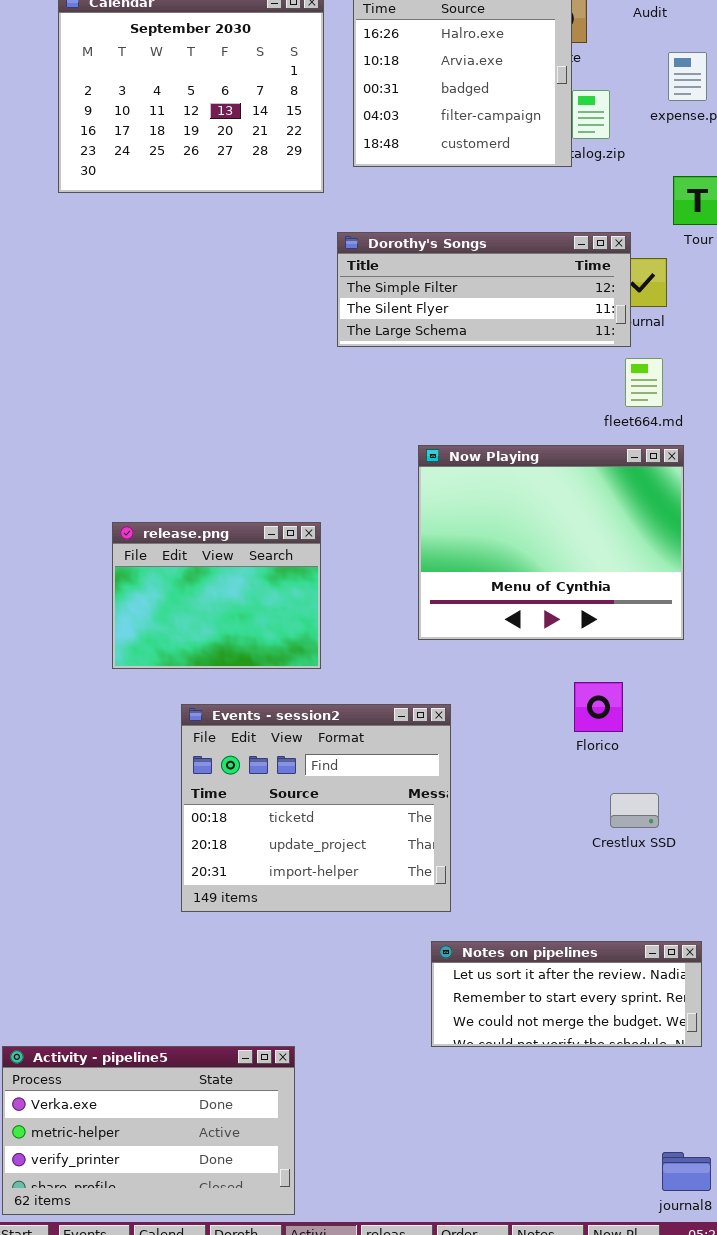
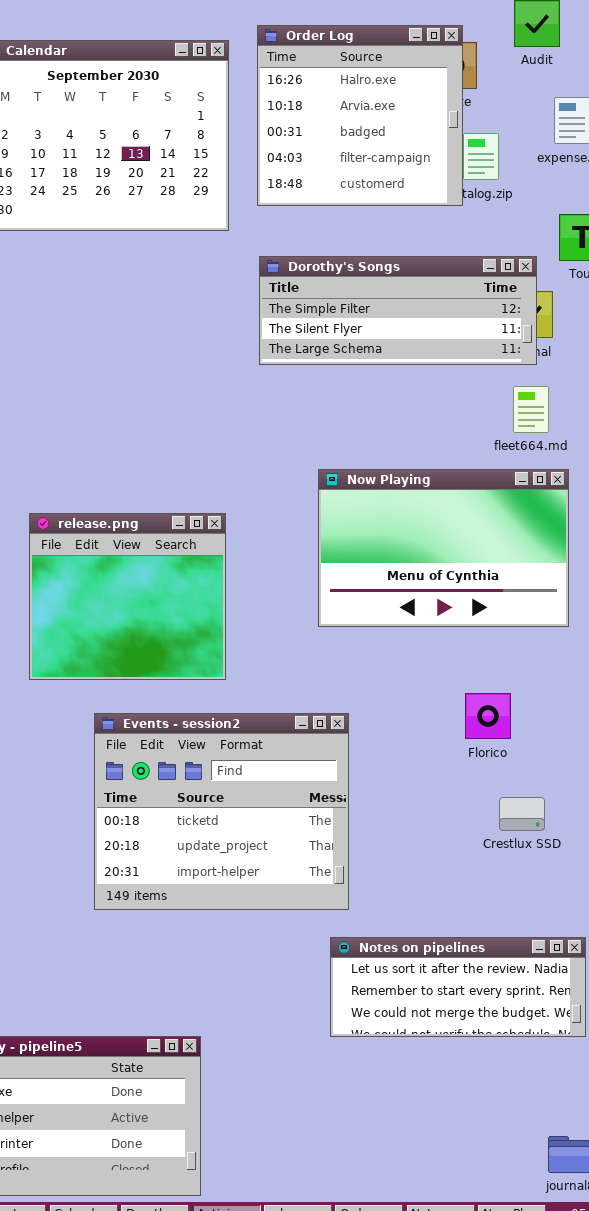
Dorothy's Songs: [337,232,631,347] -> [259,256,537,365], moved
Now Playing: [418,445,684,640] -> [318,469,569,627], resized
release.png: [112,522,321,669] -> [29,513,226,680], resized

